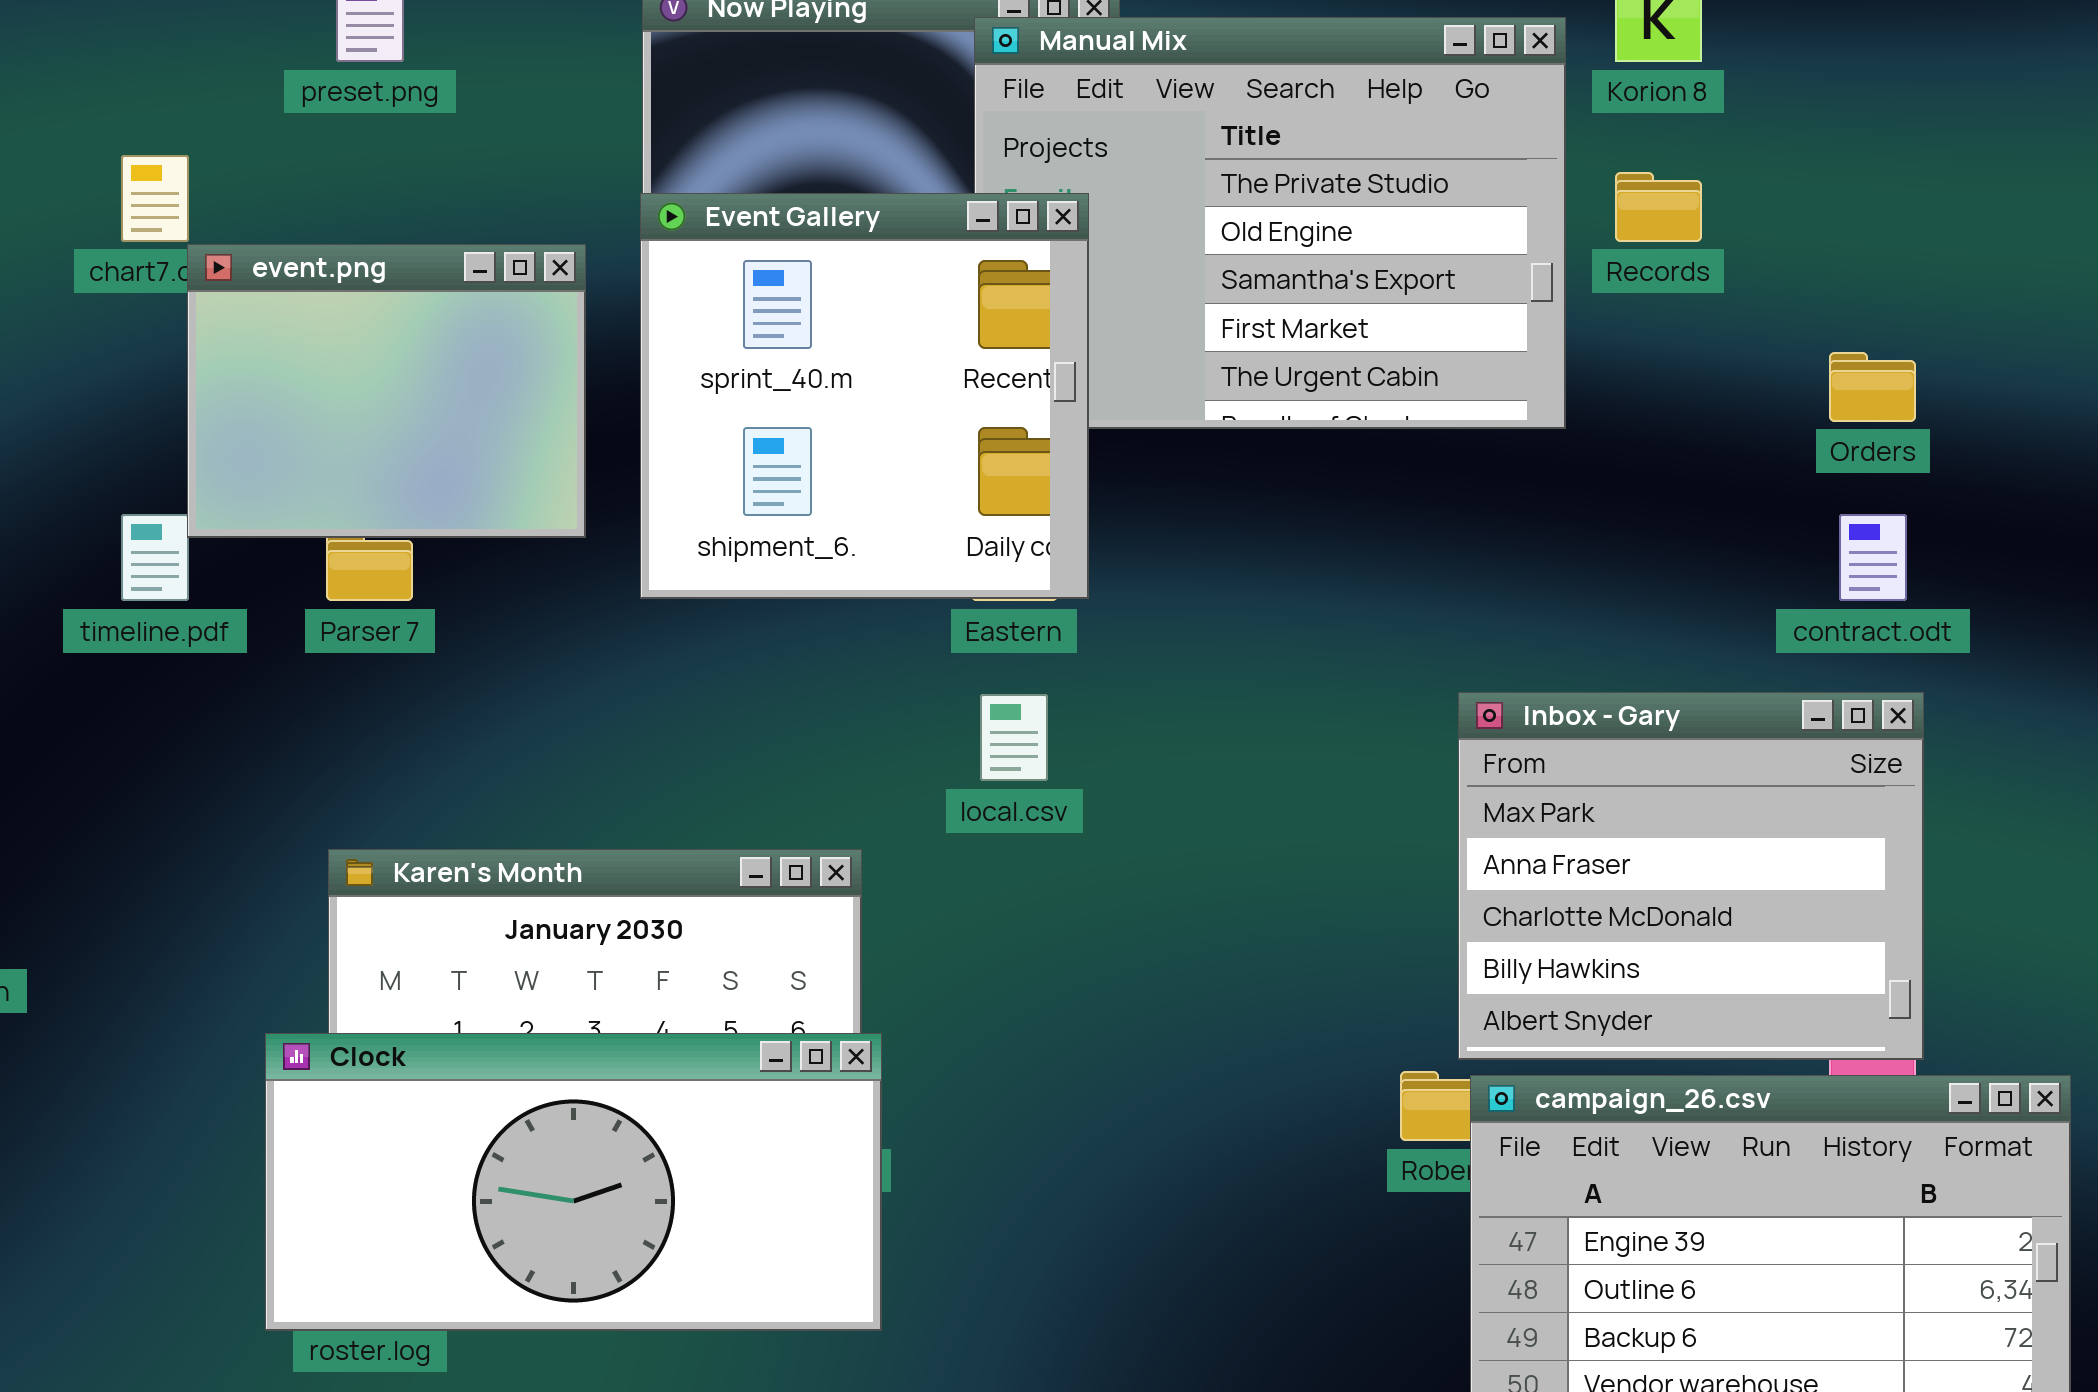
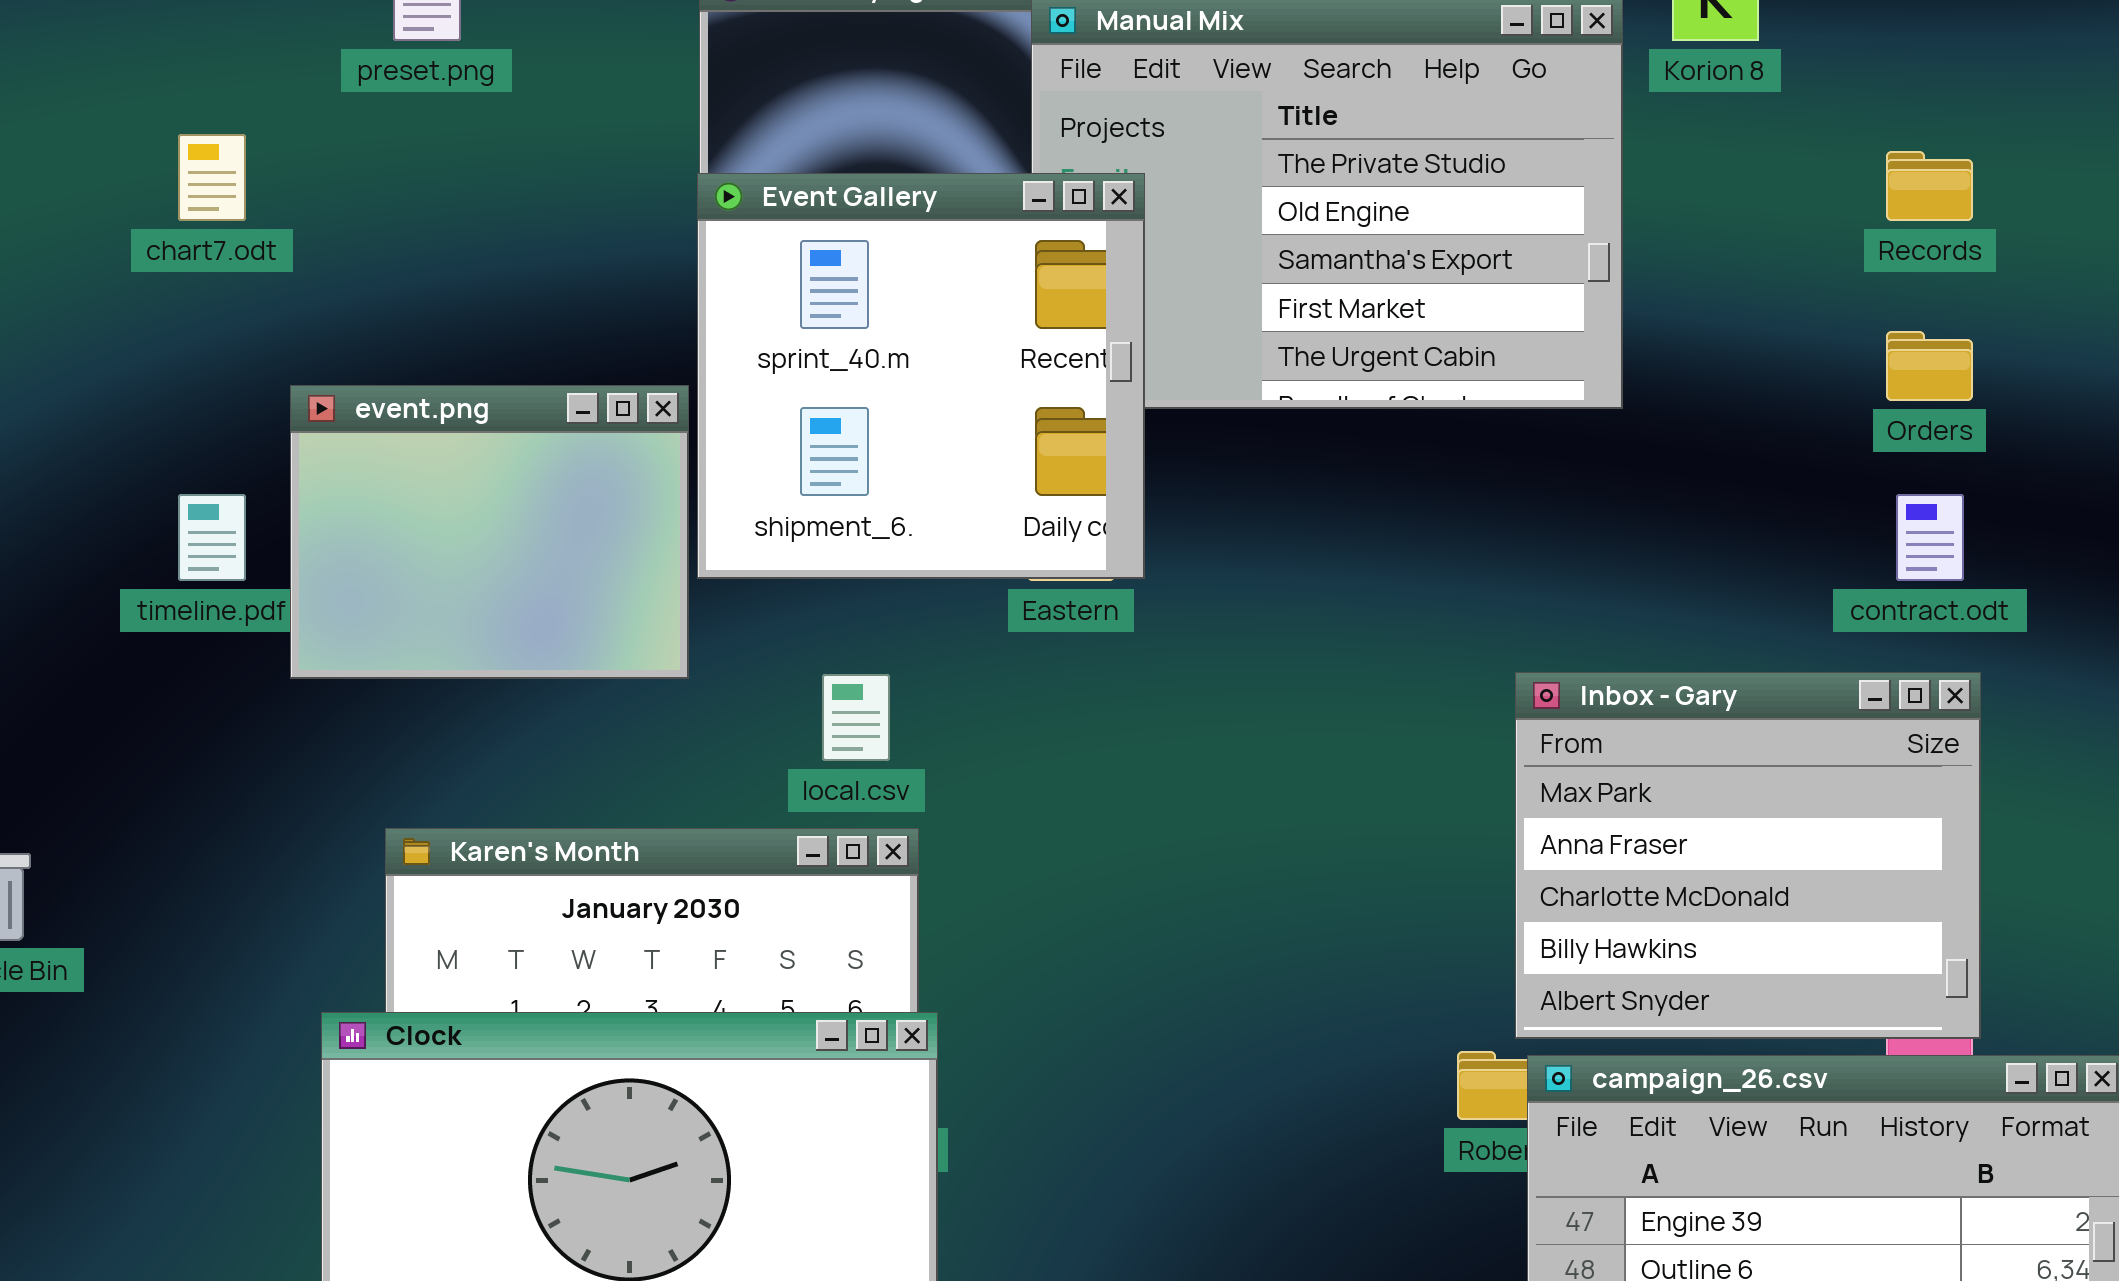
Records: [1615,172,1702,242] -> [1886,151,1973,221], moved
event.png: [187,244,586,538] -> [290,385,689,679], moved
local.csv: [980,694,1048,781] -> [822,674,890,761], moved

